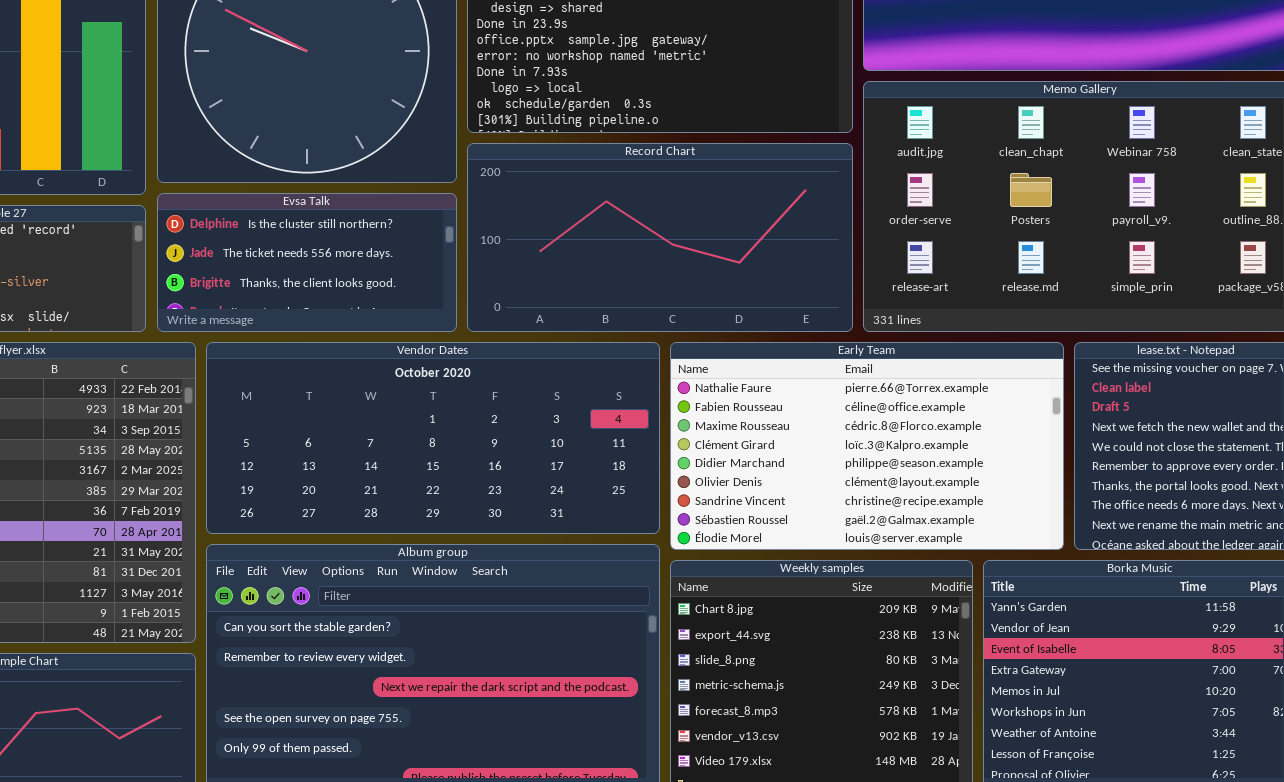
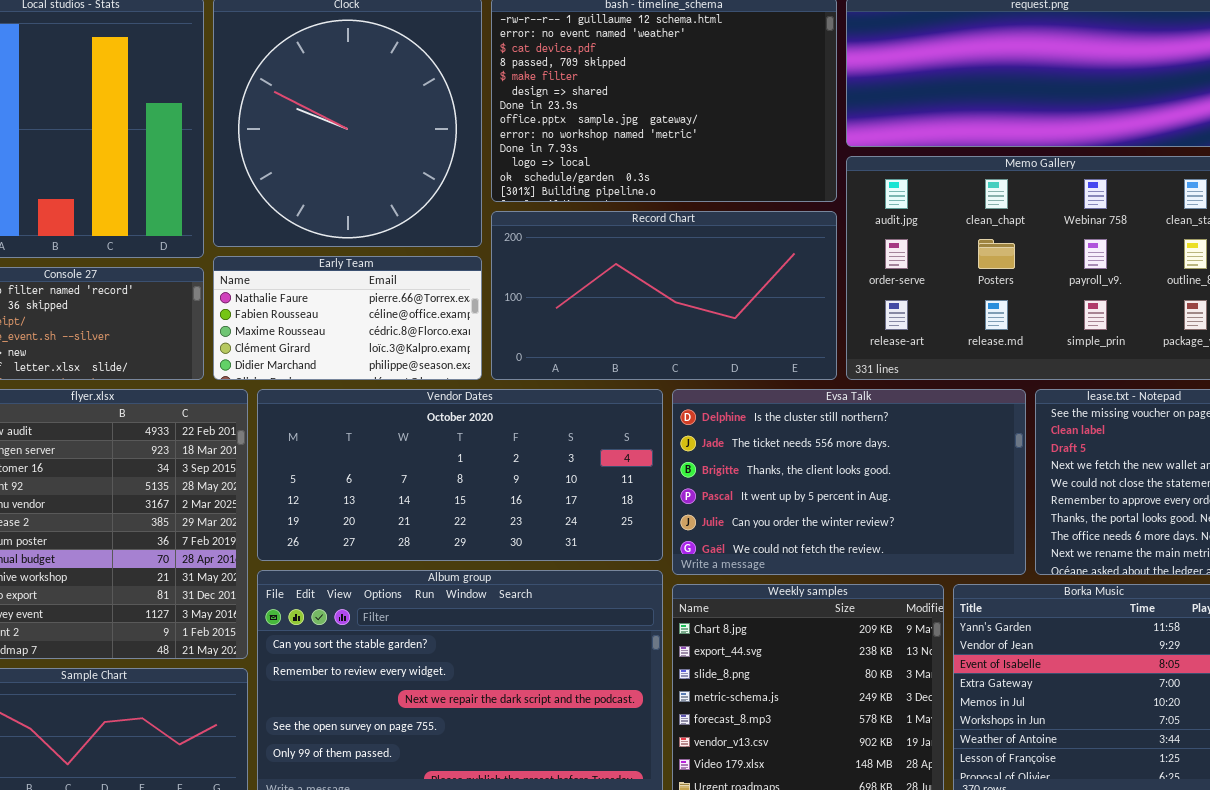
Evsa Talk: [157,193,457,332] -> [672,389,1026,575], moved, resized
Early Team: [670,342,1064,550] -> [213,256,482,380], moved, resized

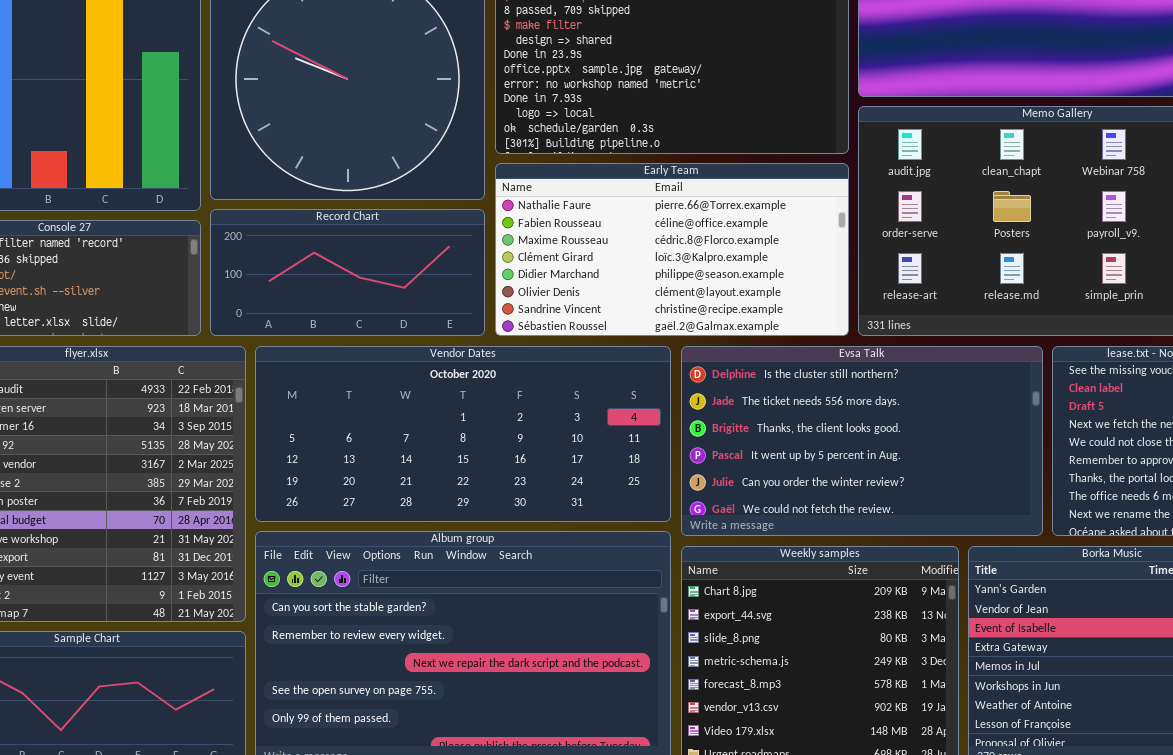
Record Chart: [491,211,837,380] -> [210,209,485,336], moved, resized
Early Team: [213,256,482,380] -> [495,163,849,336], moved, resized

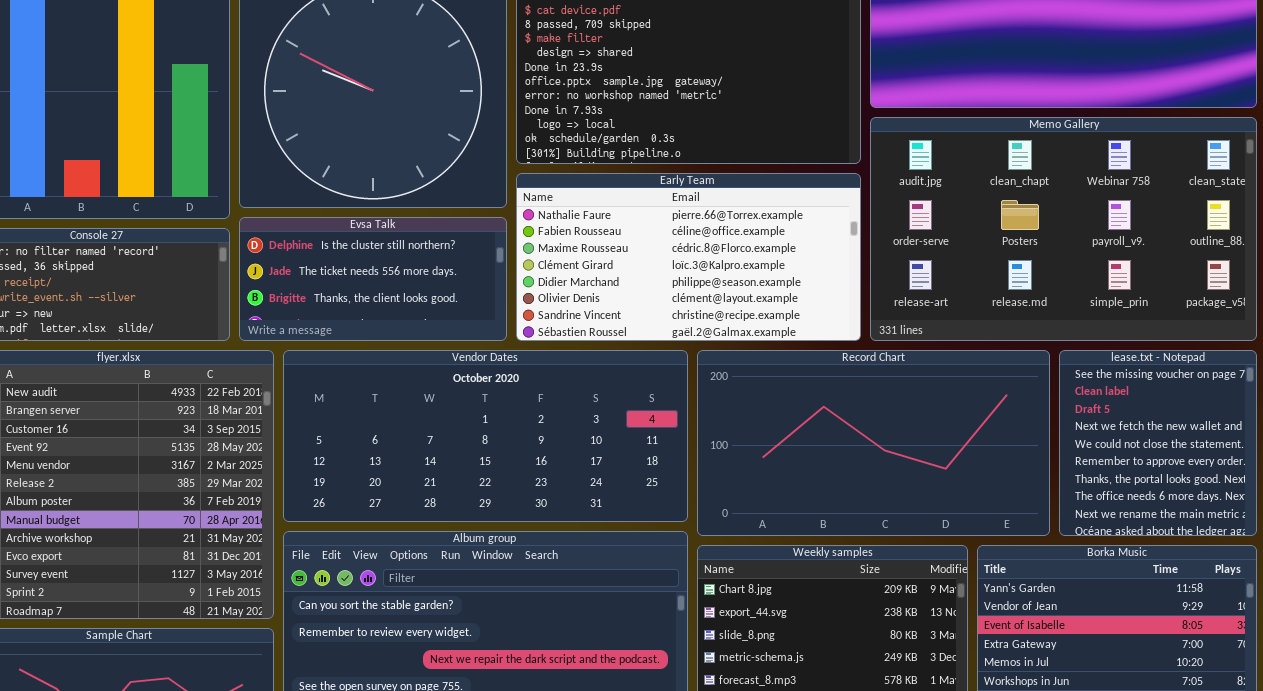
Record Chart: [210,209,485,336] -> [697,350,1050,536], moved, resized
Evsa Talk: [681,346,1043,536] -> [239,217,507,341], moved, resized

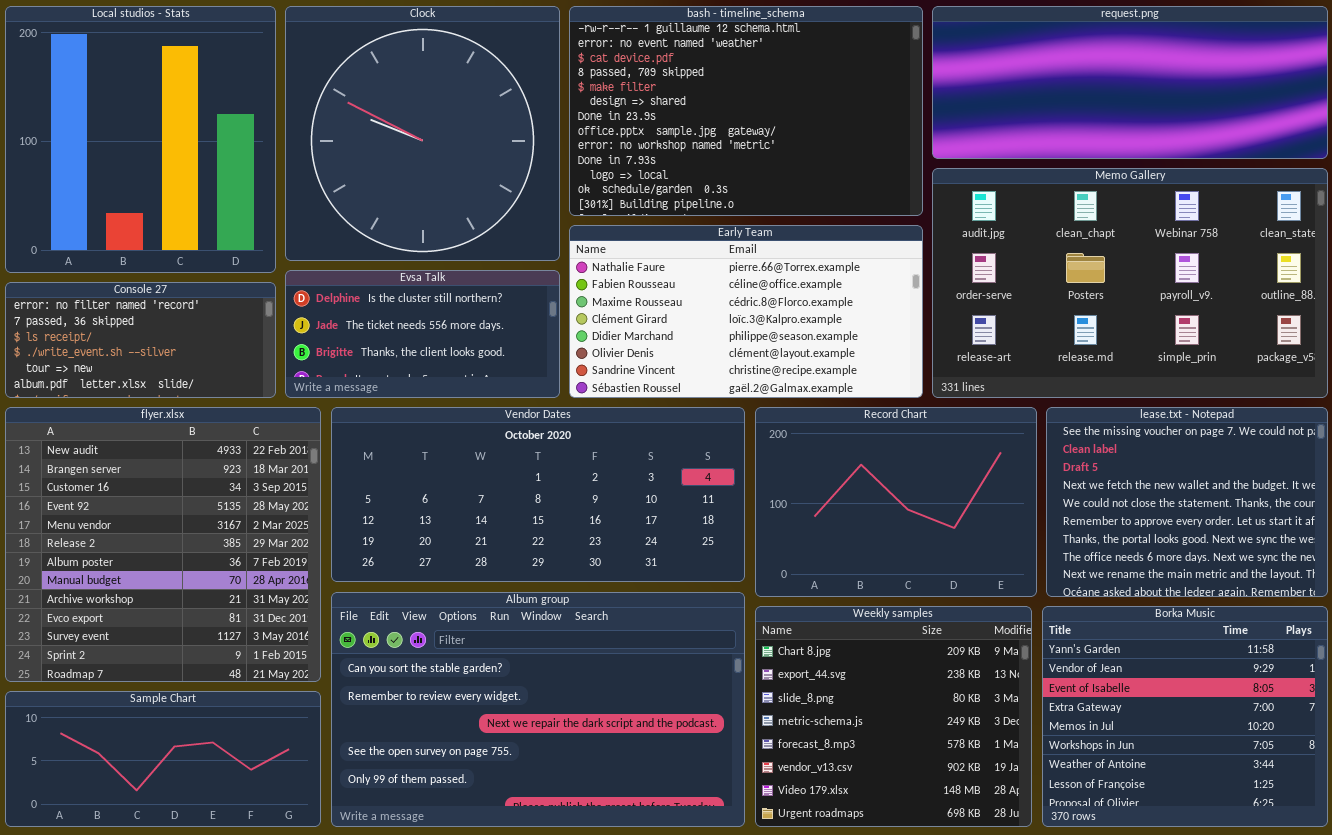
Record Chart: [697,350,1050,536] -> [755,407,1037,597], resized
lease.txt - Notepad: [1059,350,1257,536] -> [1046,407,1328,597], resized

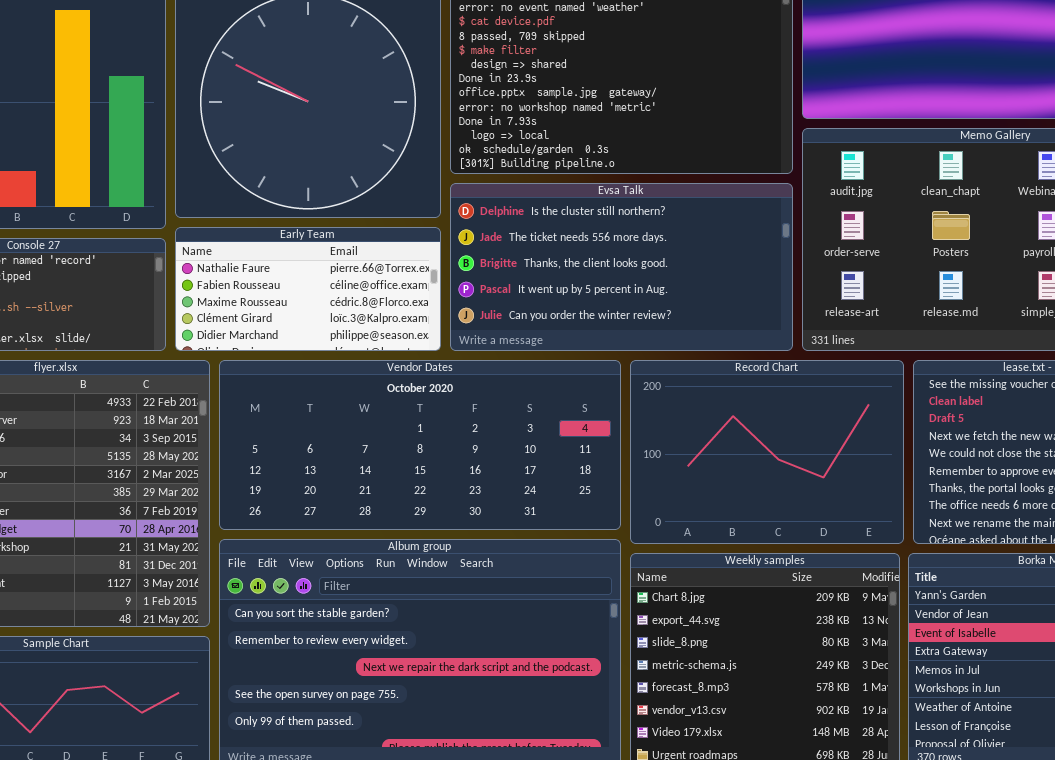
Early Team: [569,225,923,398] -> [175,227,441,351], moved, resized
Evsa Talk: [285,270,560,398] -> [450,183,793,351], moved, resized

